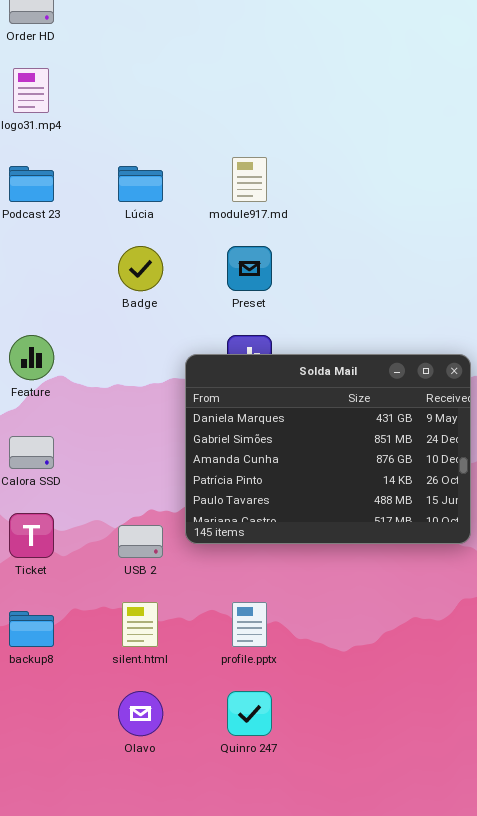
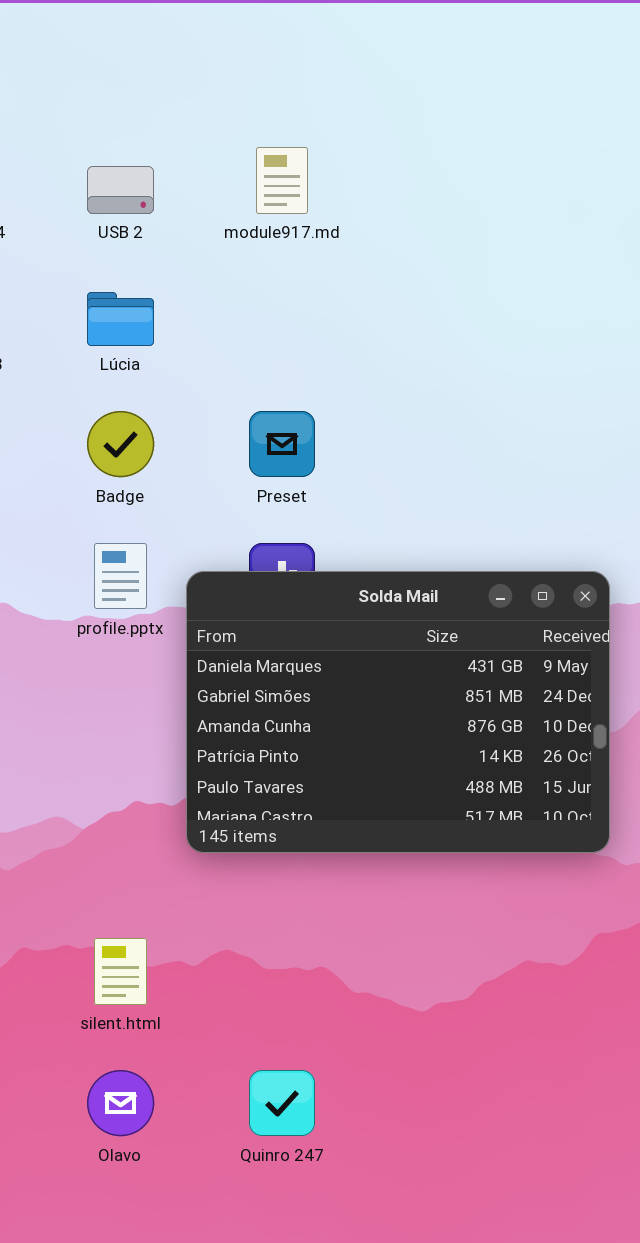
module917.md: [232,157,267,202] -> [256,147,308,214], moved
USB 2: [118,525,163,558] -> [87,166,154,214], moved
profile.pptx: [232,602,267,647] -> [94,543,147,609], moved

